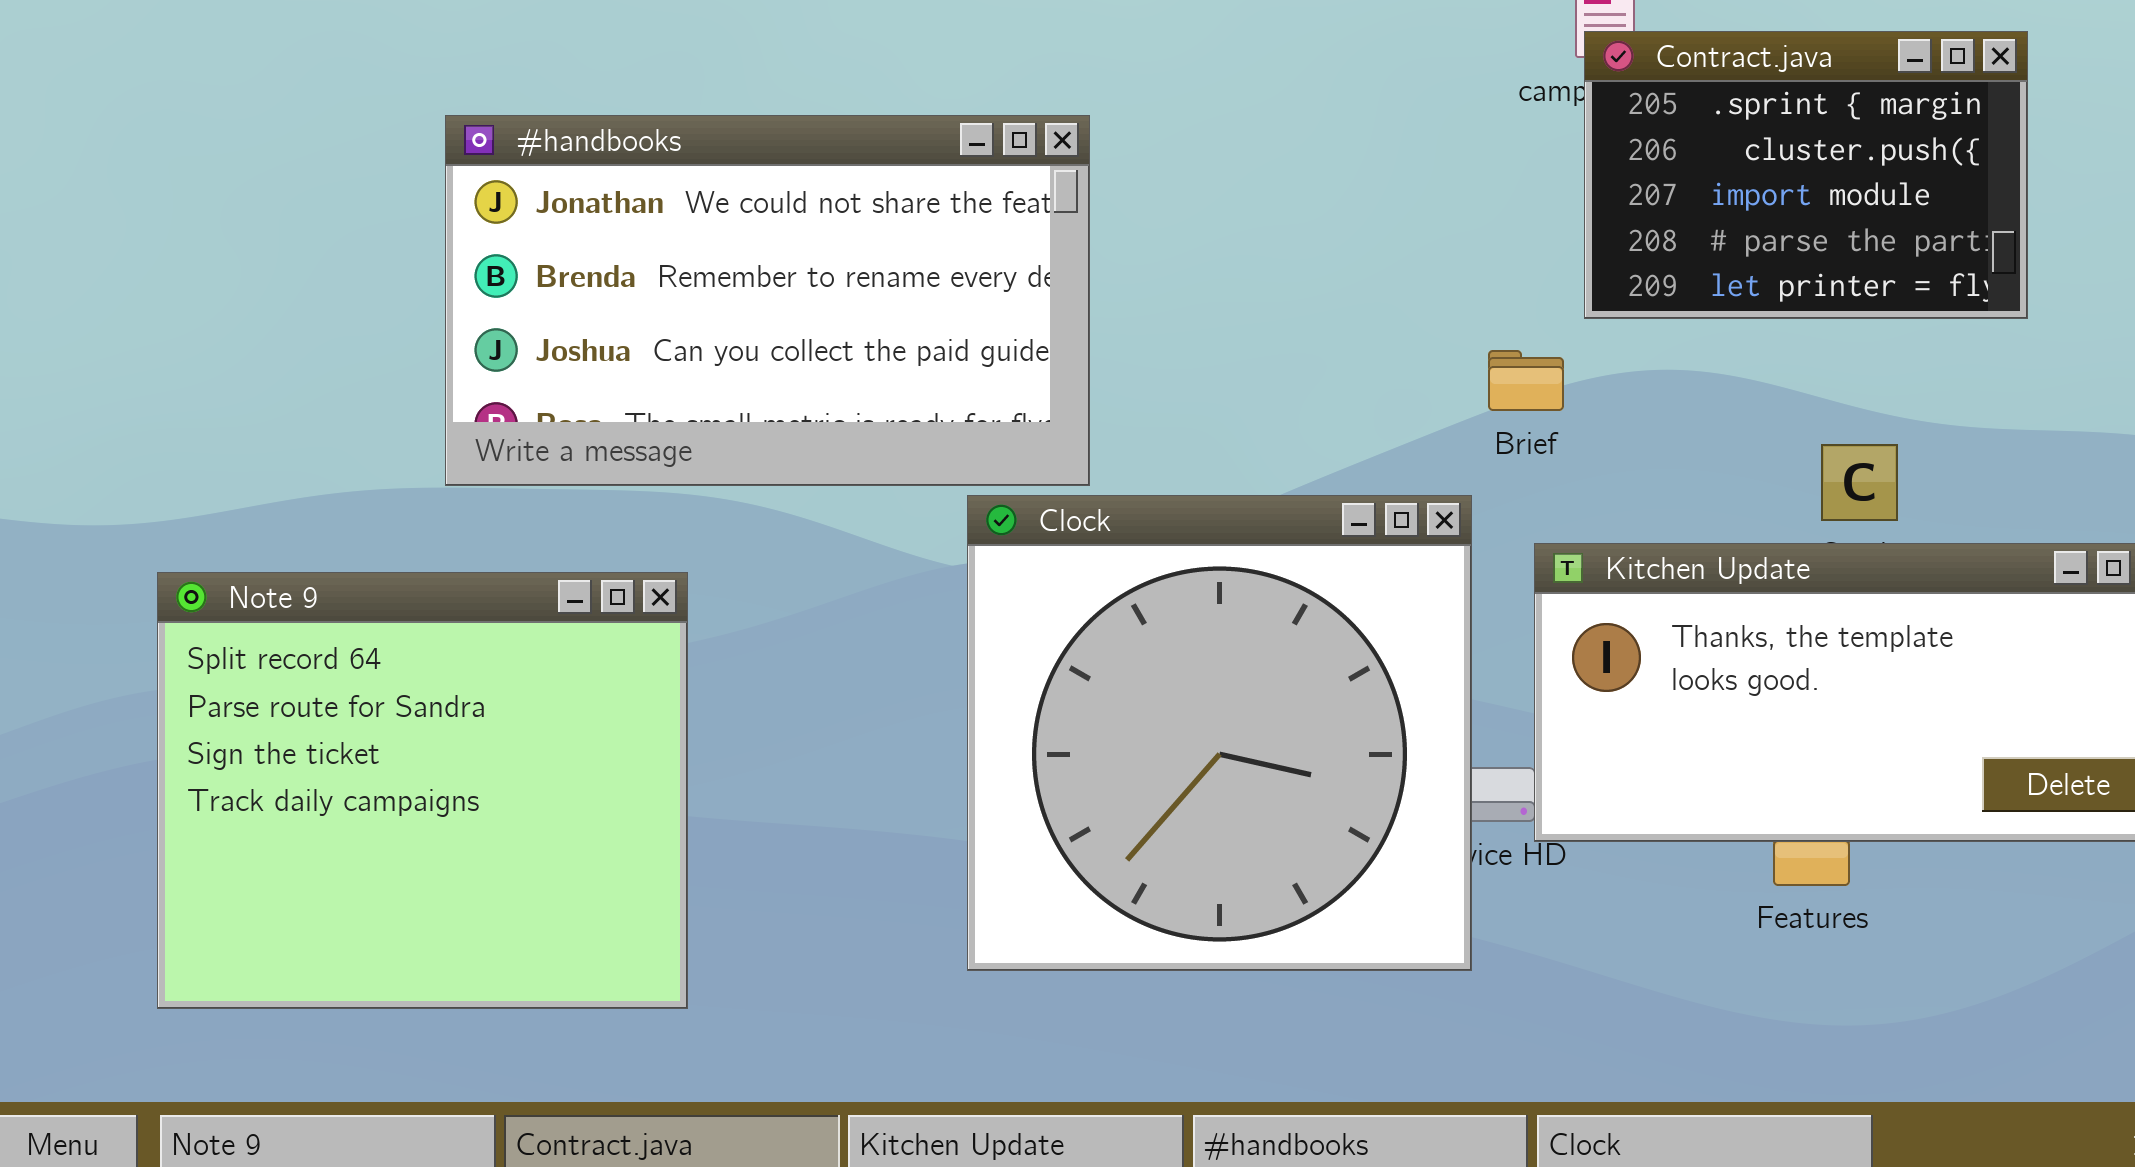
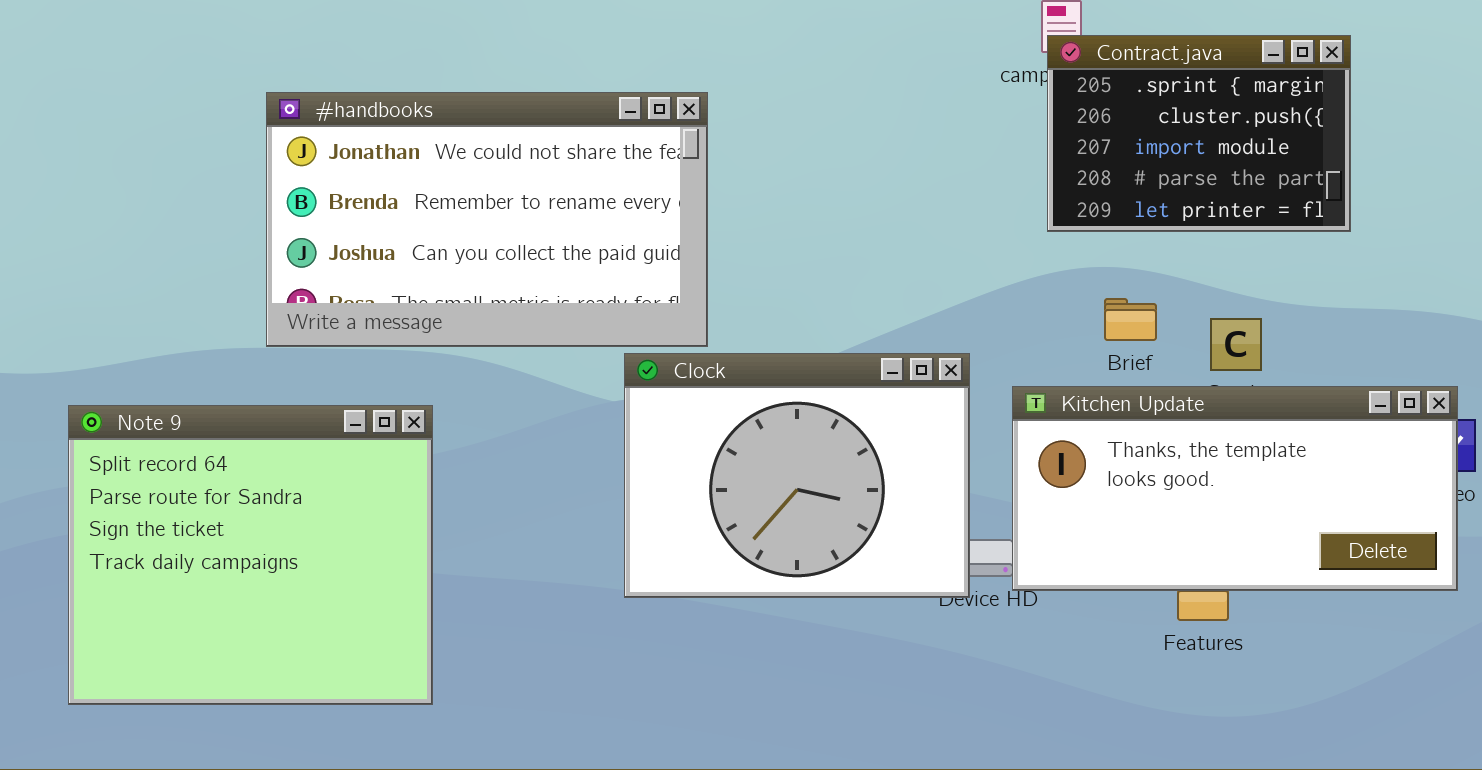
Brief: [1488,350,1564,411] -> [1104,298,1157,341], moved
Clock: [967,495,1472,971] -> [624,353,970,598], resized

